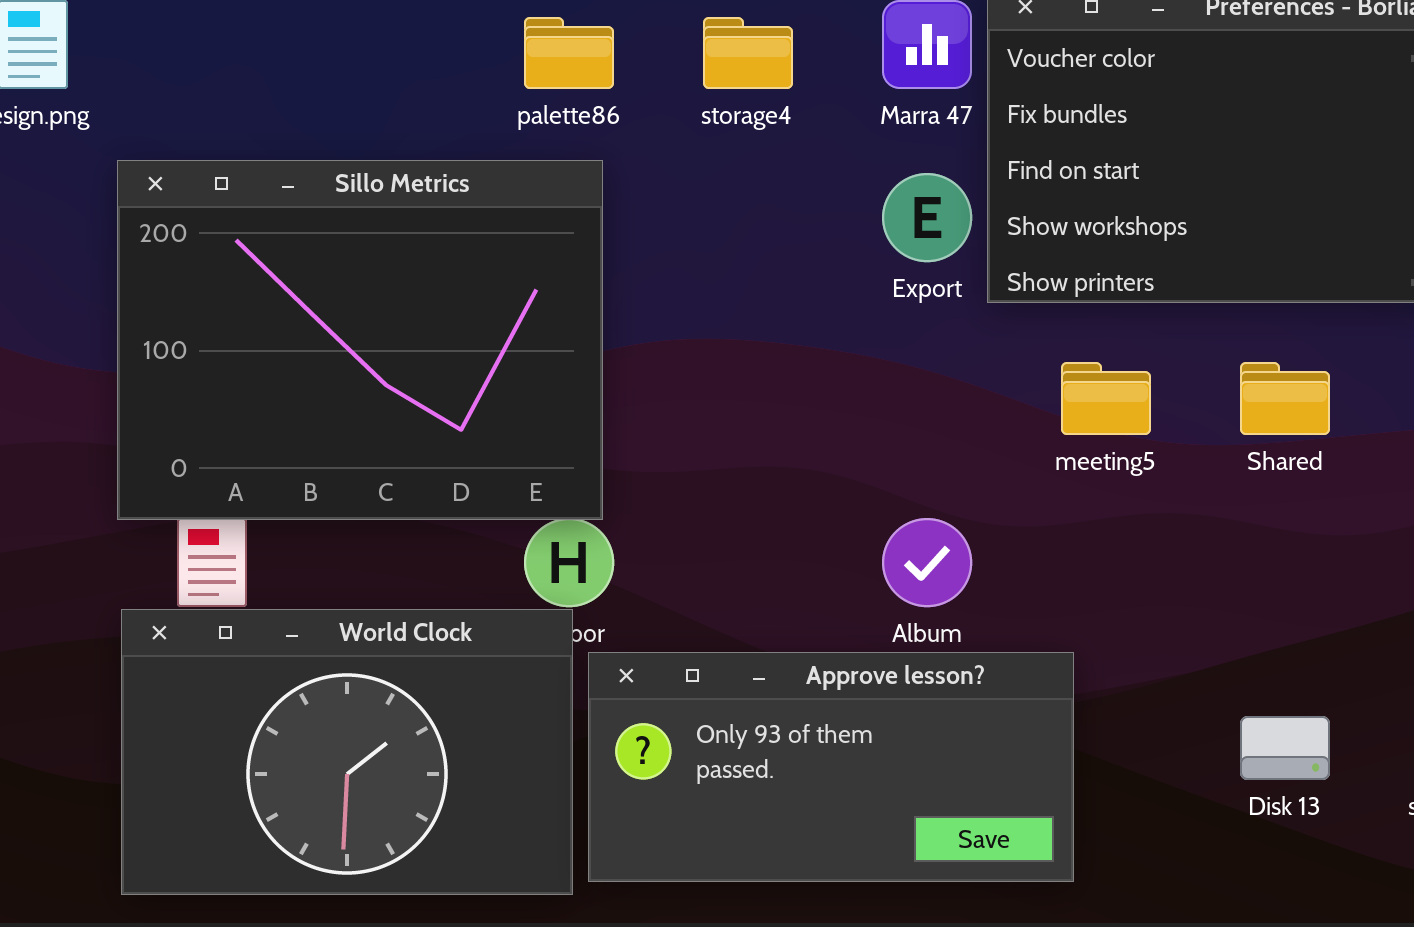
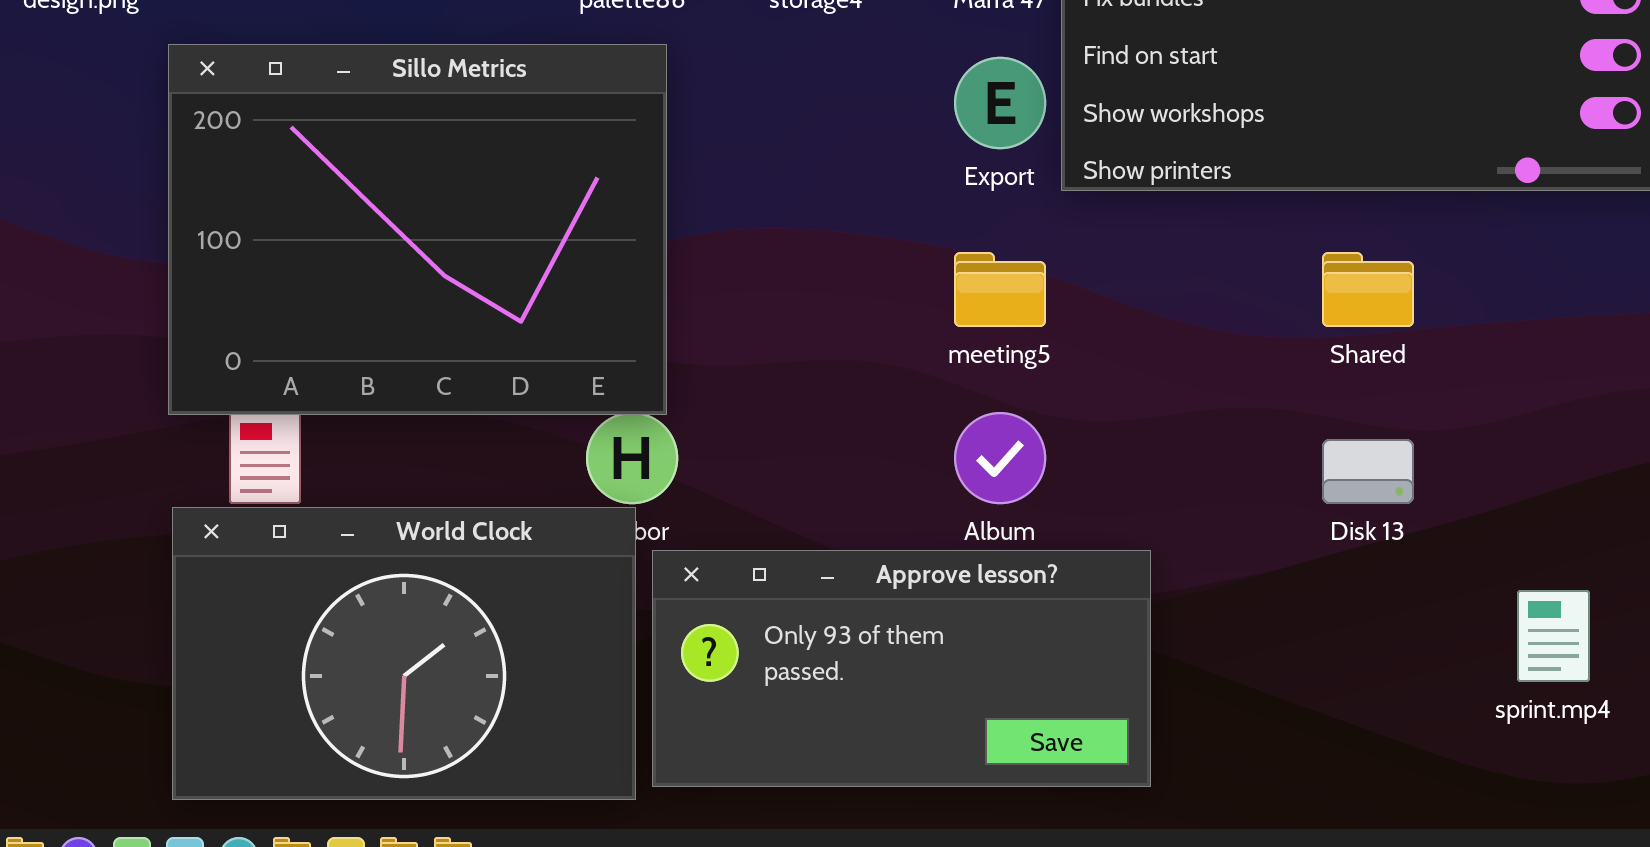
meeting5: [1061,362,1151,435] -> [954,252,1046,327], moved
Disk 13: [1240,716,1330,780] -> [1322,439,1414,504], moved

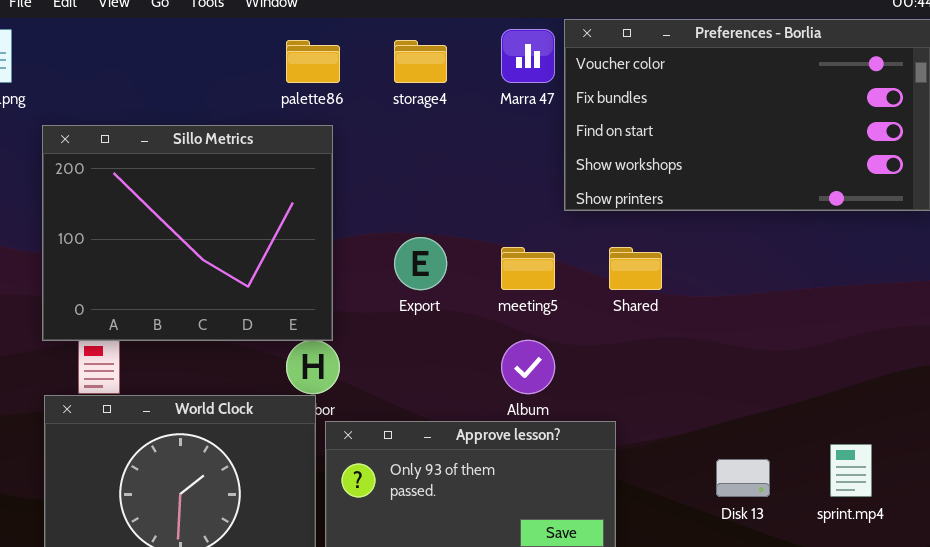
Export: [954,57,1046,149] -> [394,237,447,290], moved
Shared: [1322,252,1414,327] -> [609,247,662,290], moved
Disk 13: [1322,439,1414,504] -> [716,459,770,497], moved

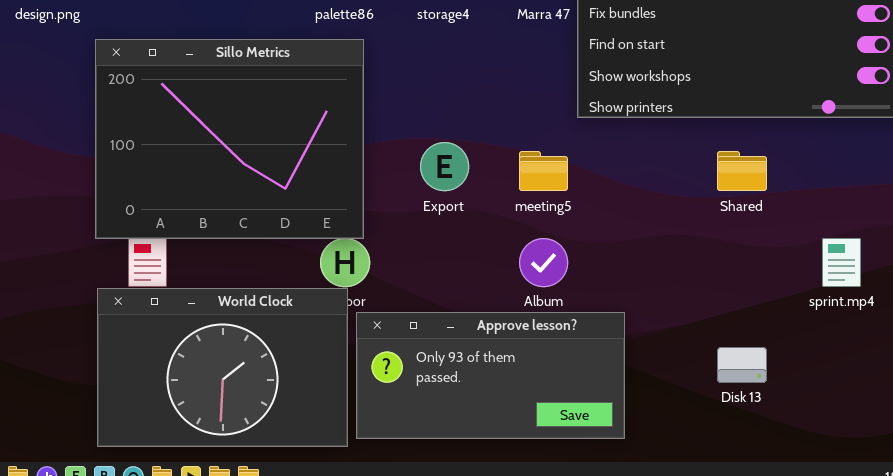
Shared: [609,247,662,290] -> [717,151,767,191], moved
sprint.mp4: [830,444,872,497] -> [822,238,861,287], moved

